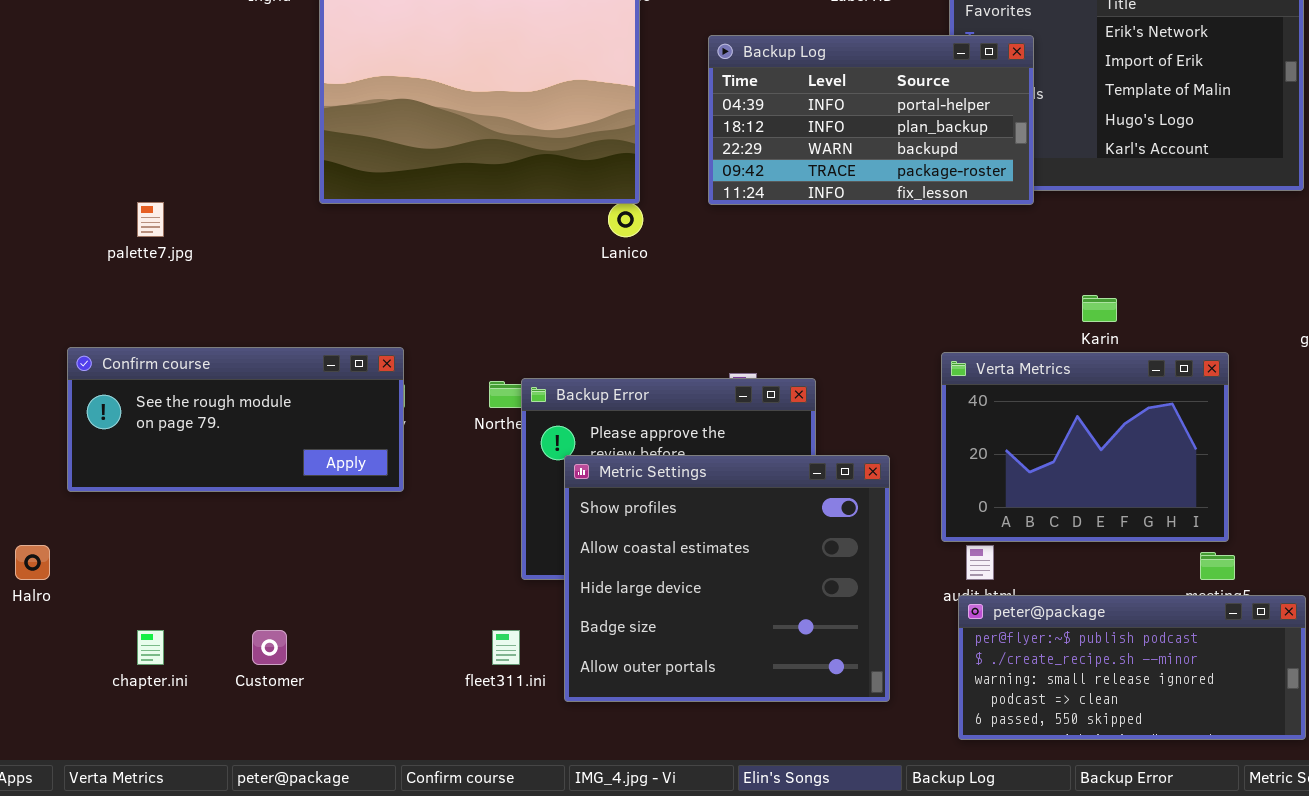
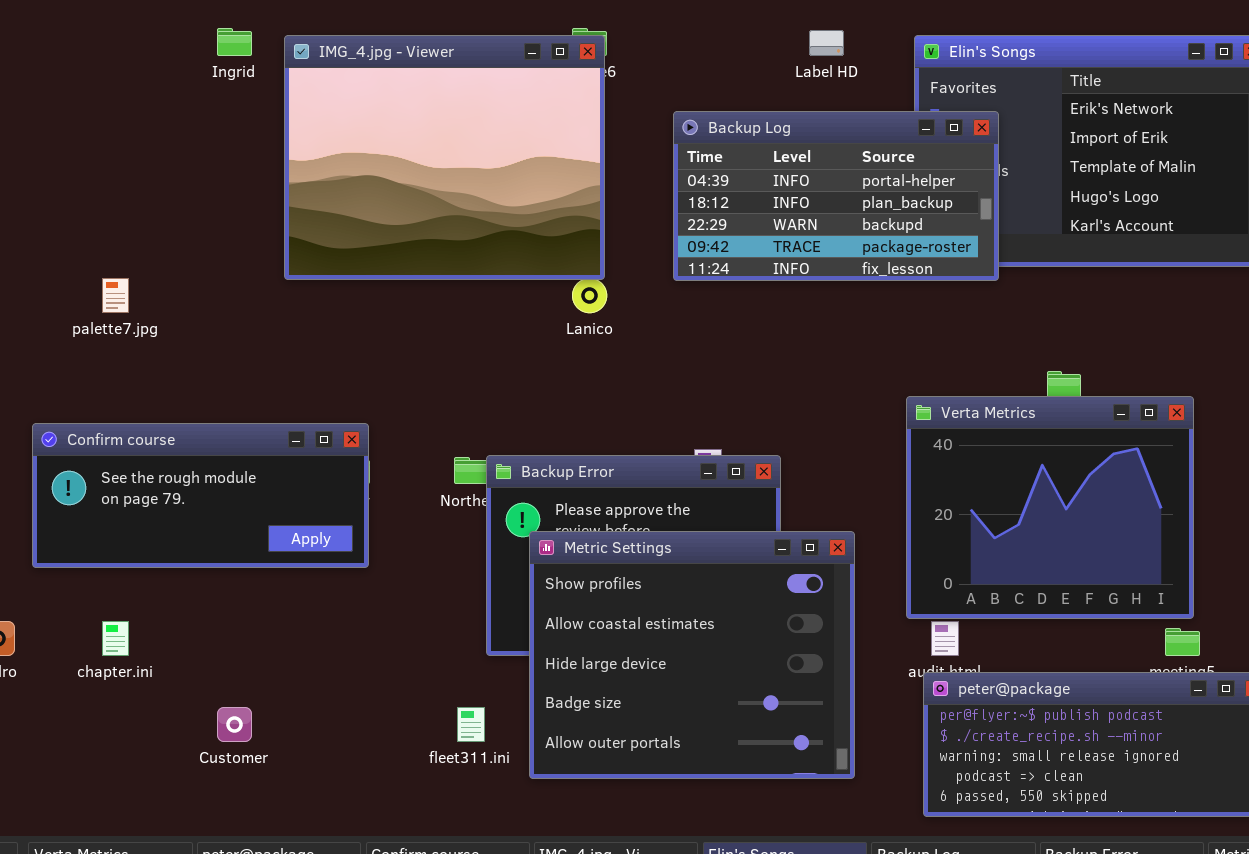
Verta Metrics: [941,352,1229,542] -> [906,396,1194,619], resized
chapter.ini: [137,630,164,665] -> [102,621,129,656], moved

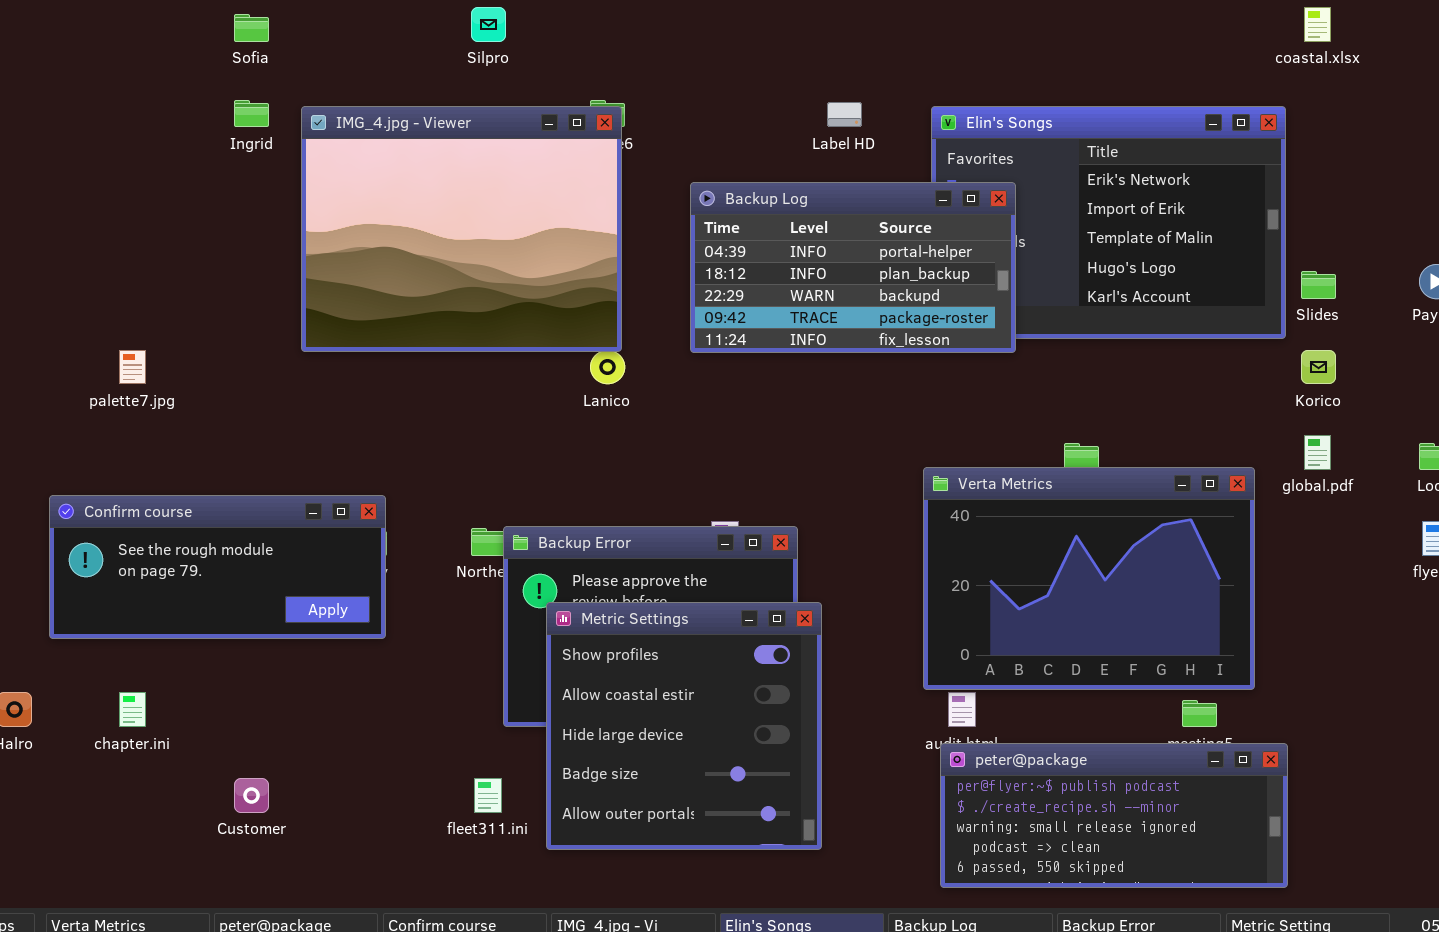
Verta Metrics: [906,396,1194,619] -> [923,467,1255,690], resized
Metric Settings: [529,531,855,779] -> [546,602,822,850], resized

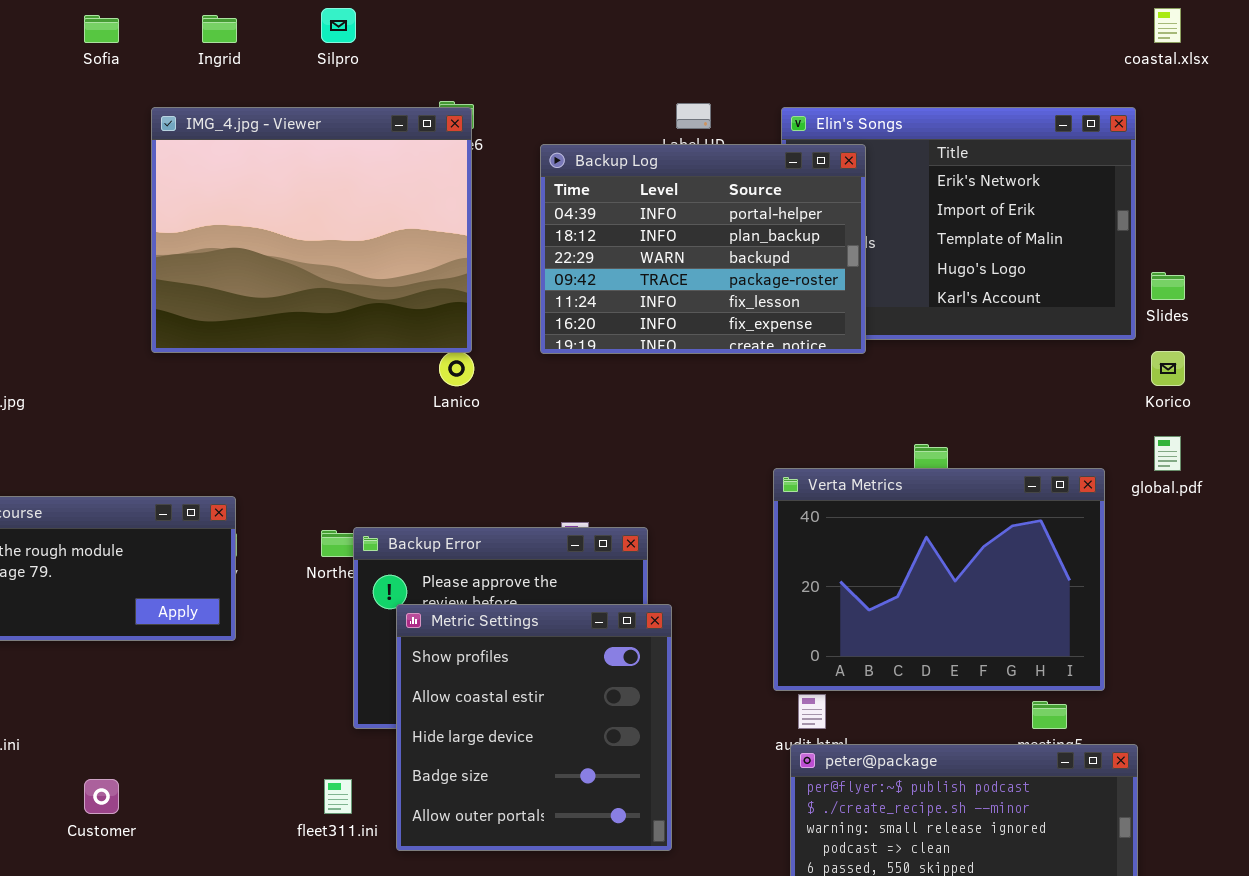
Ingrid: [234,100,269,127] -> [202,15,237,43], moved
Backup Log: [690,182,1016,353] -> [540,144,866,354], resized

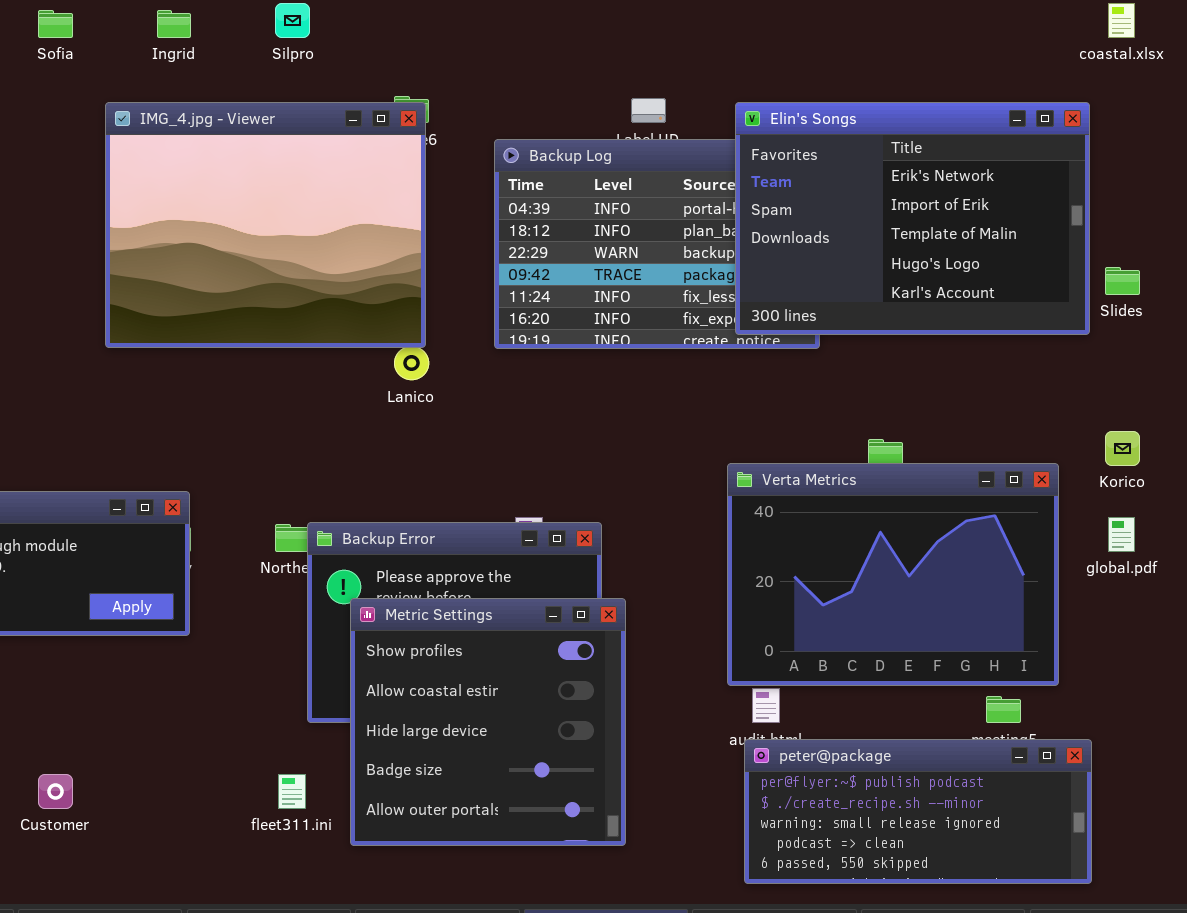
Elin's Songs: [781,107,1136,340] -> [735,102,1090,335], raised
Korico: [1151,351,1185,386] -> [1105,431,1140,466], moved
global.pdf: [1154,436,1181,471] -> [1108,517,1135,552], moved

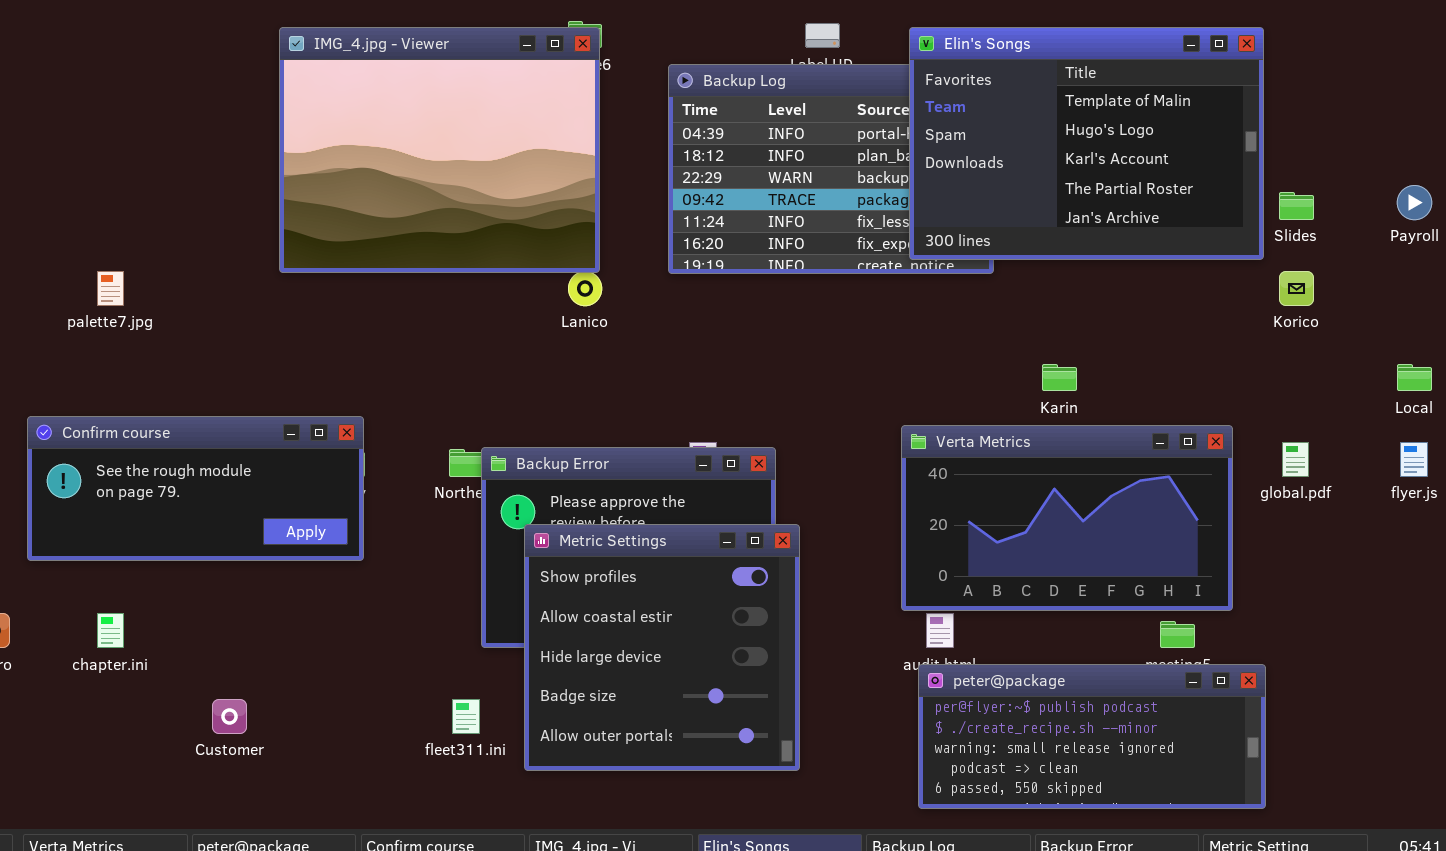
Elin's Songs: [735,102,1090,335] -> [909,27,1264,260], scrolled down 2 rows
Korico: [1105,431,1140,466] -> [1279,271,1314,306], moved
Verta Metrics: [727,463,1059,686] -> [901,425,1233,611], resized

